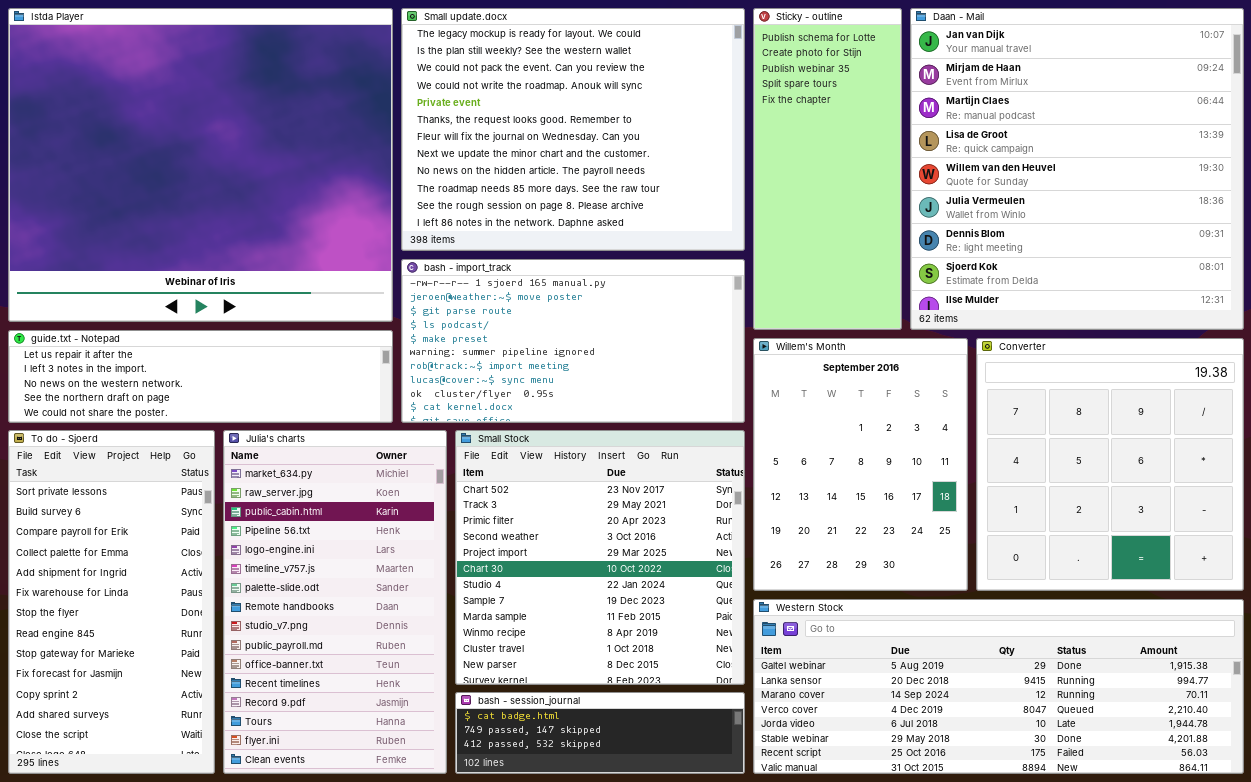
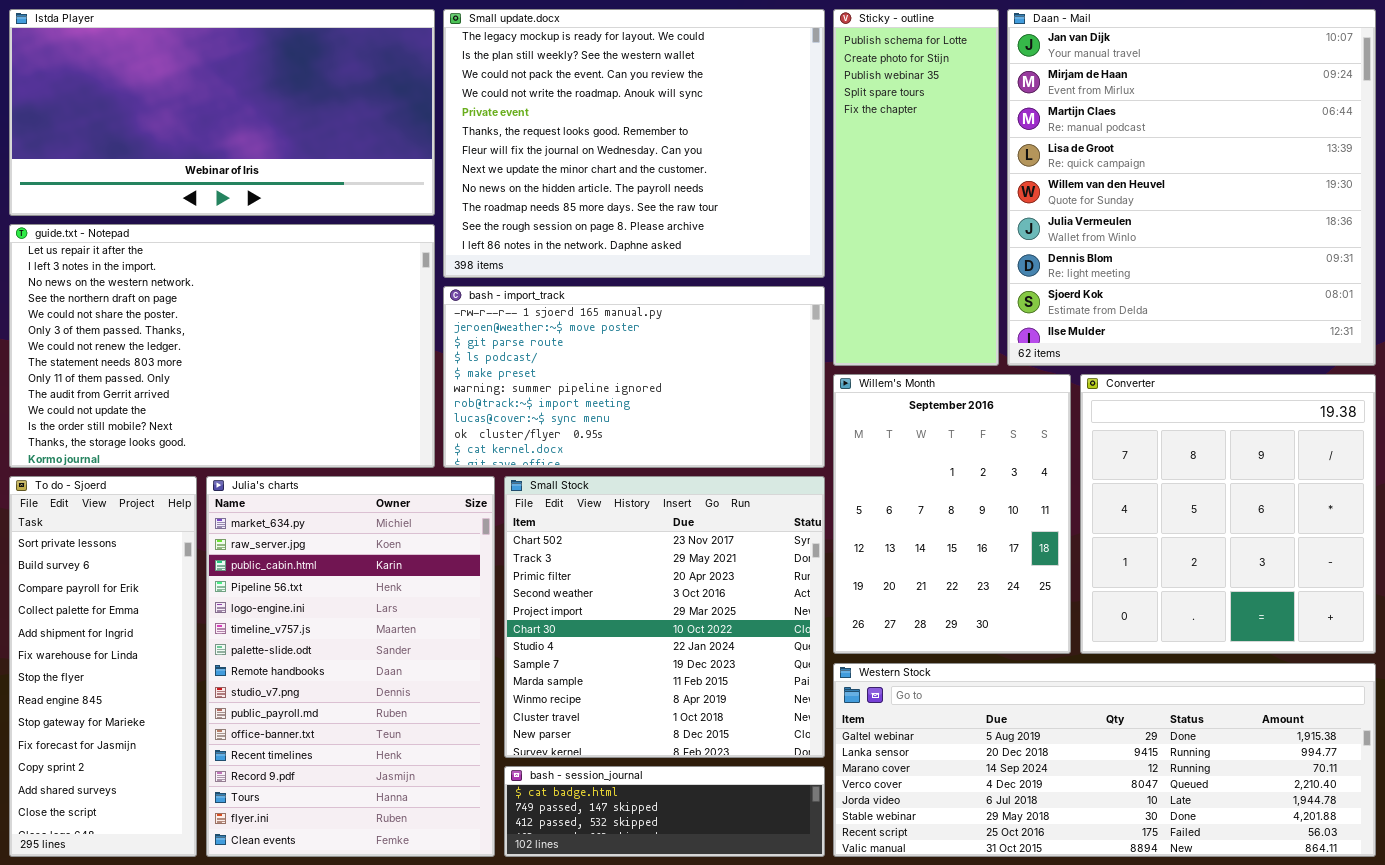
Istda Player: [8,8,393,322] -> [9,9,435,216], resized
guide.txt - Notepad: [8,330,393,423] -> [9,224,435,468], resized
To do - Sjoerd: [8,430,215,774] -> [9,476,197,857], resized
Julia's charts: [223,430,447,774] -> [206,476,495,857], resized

